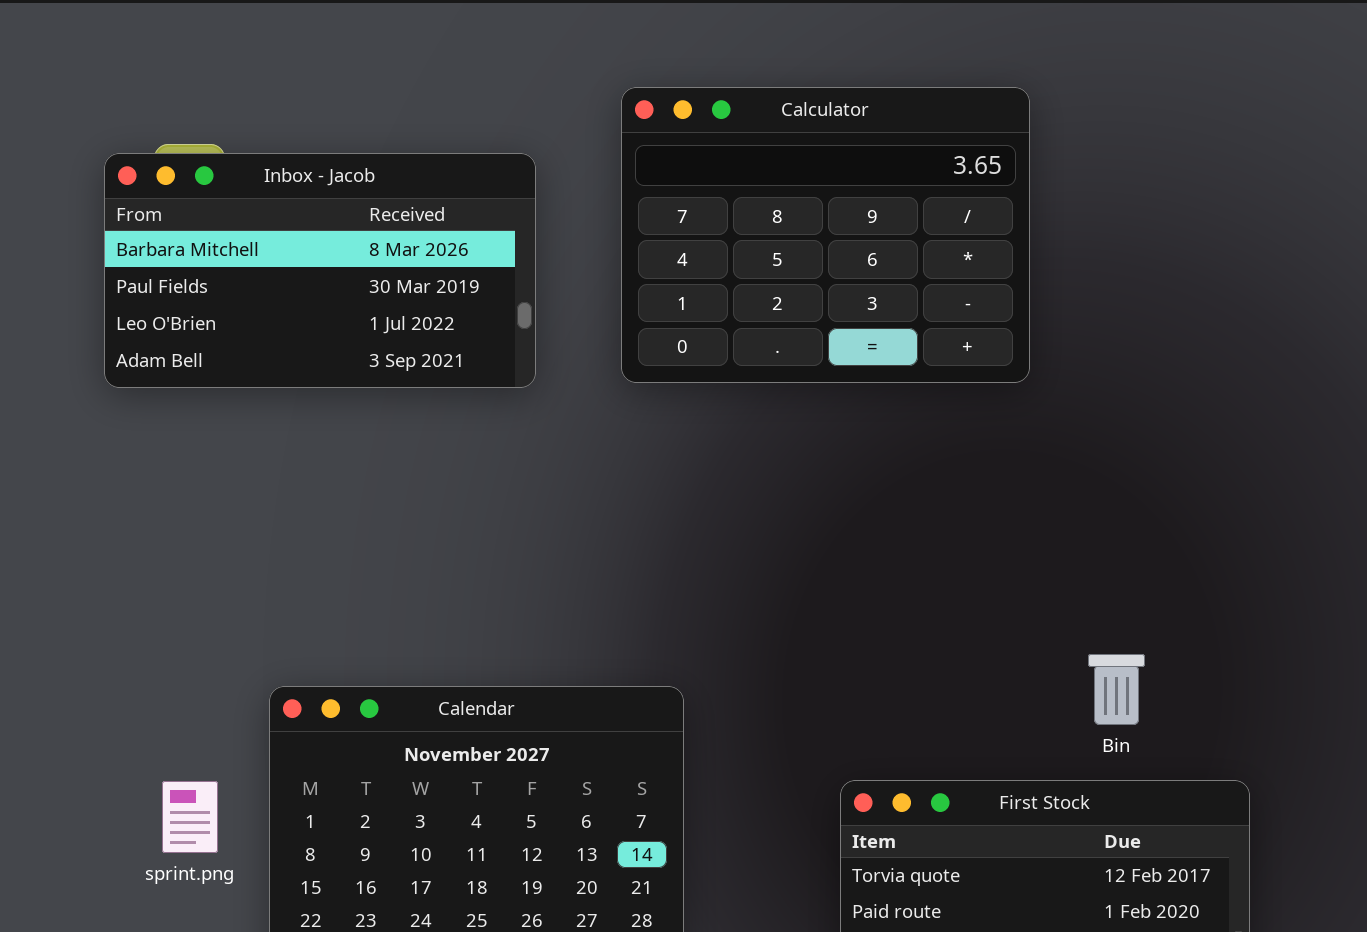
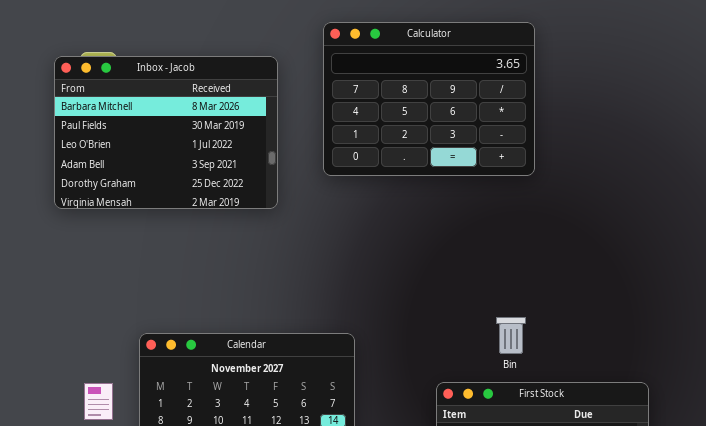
Inbox - Jacob: [104,153,536,388] -> [54,56,278,209], resized
Bin: [1088,654,1145,725] -> [496,317,526,354], moved

